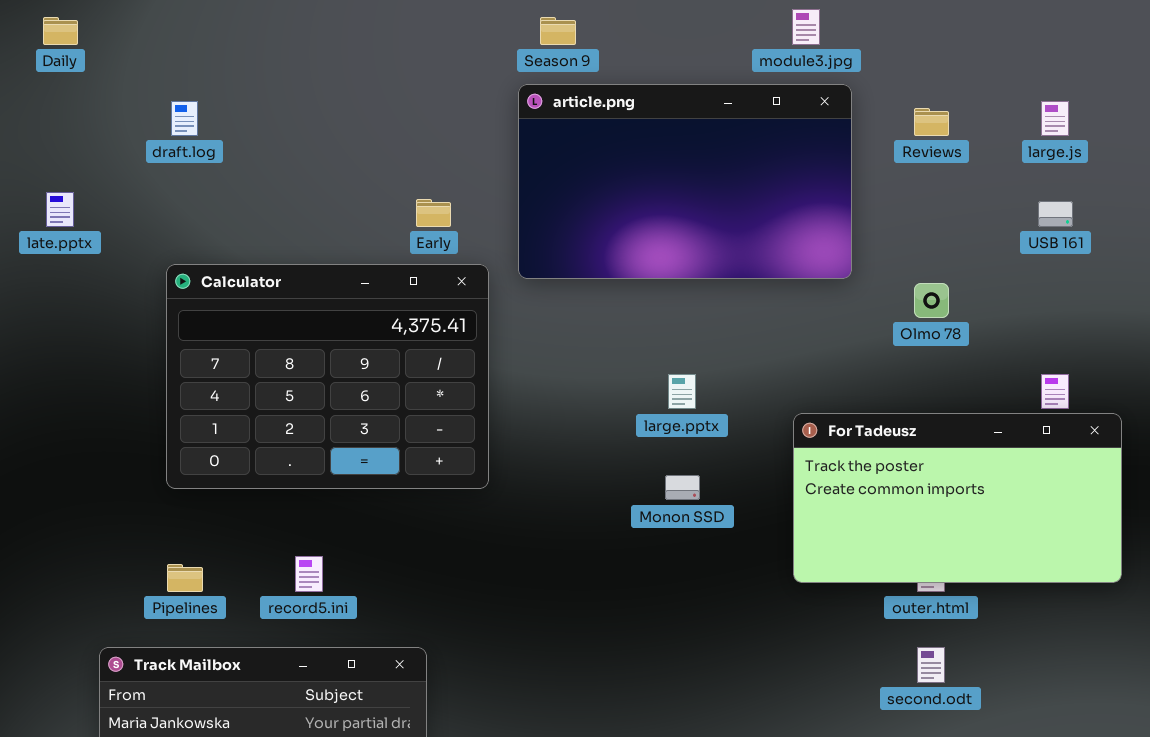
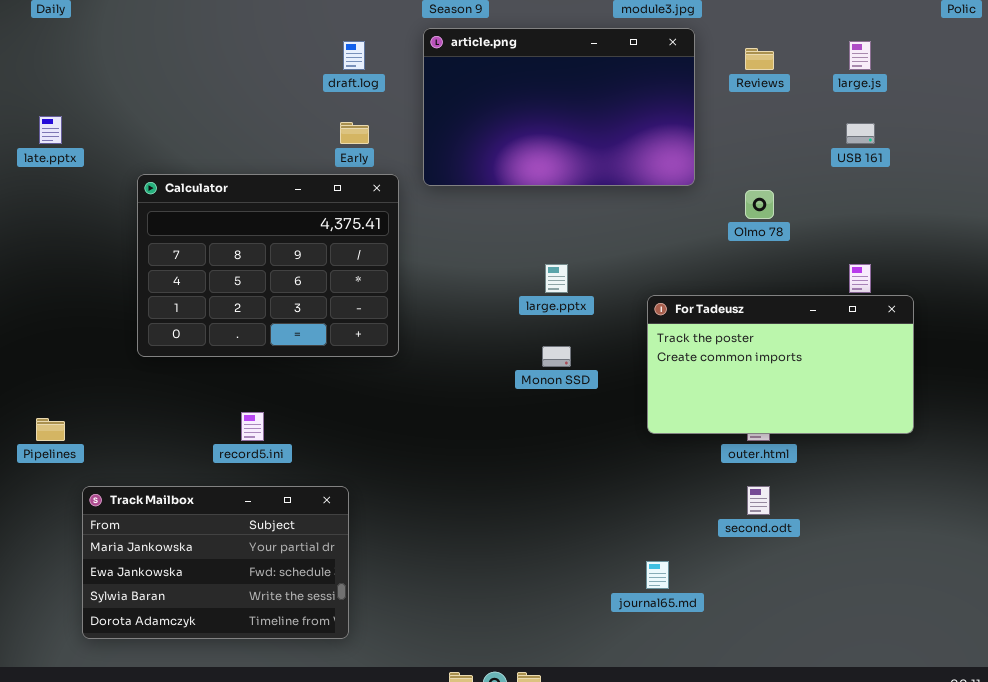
draft.log: [171,101,198,136] -> [343,41,365,70], moved
Pipelines: [167,564,203,592] -> [36,418,65,441], moved

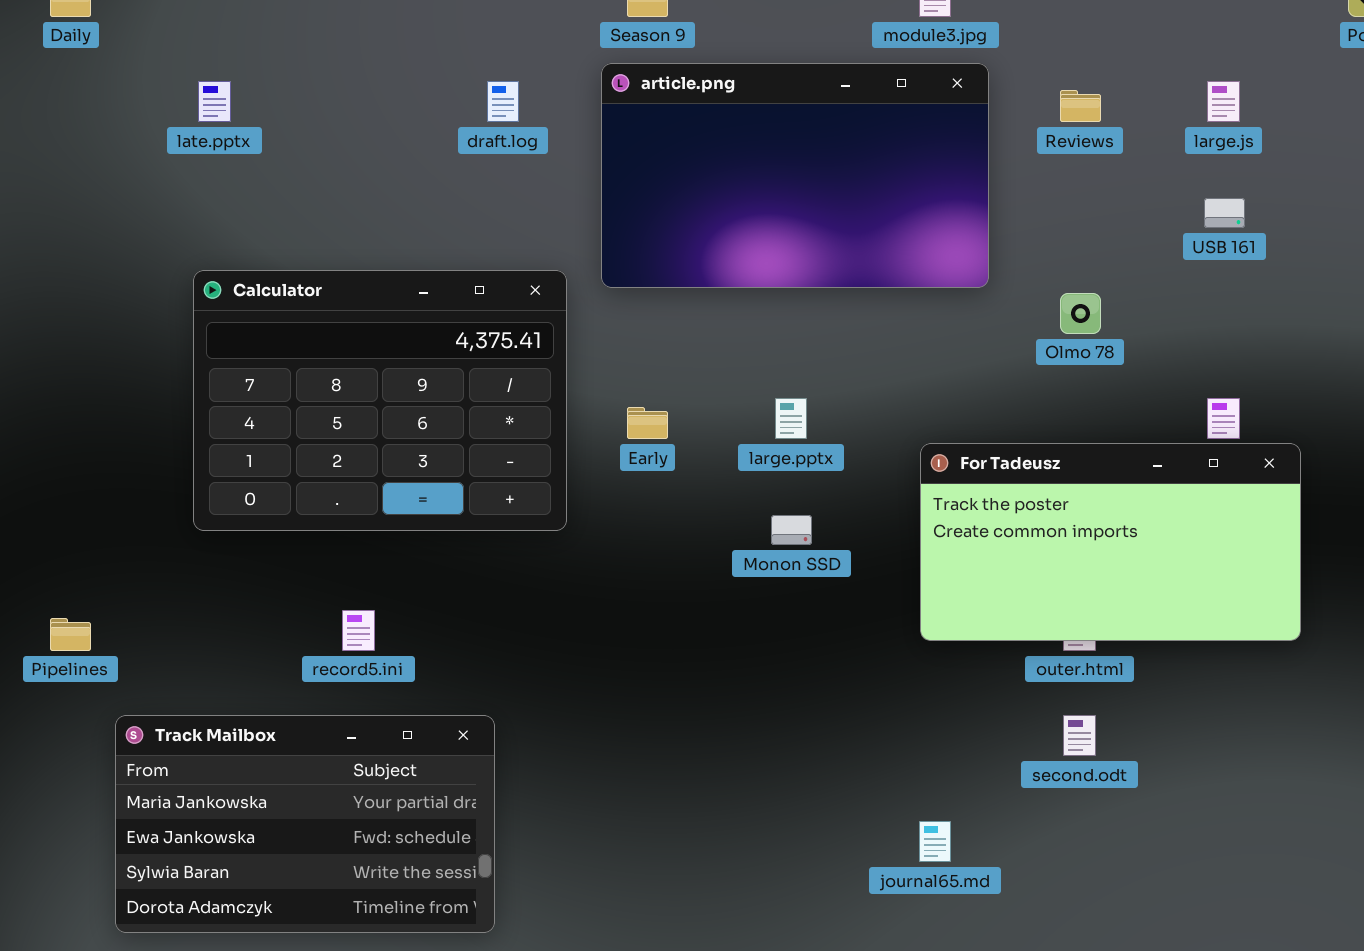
late.pptx: [39,116,62,144] -> [198,81,231,122], moved
Early: [340,122,369,144] -> [627,407,668,439], moved

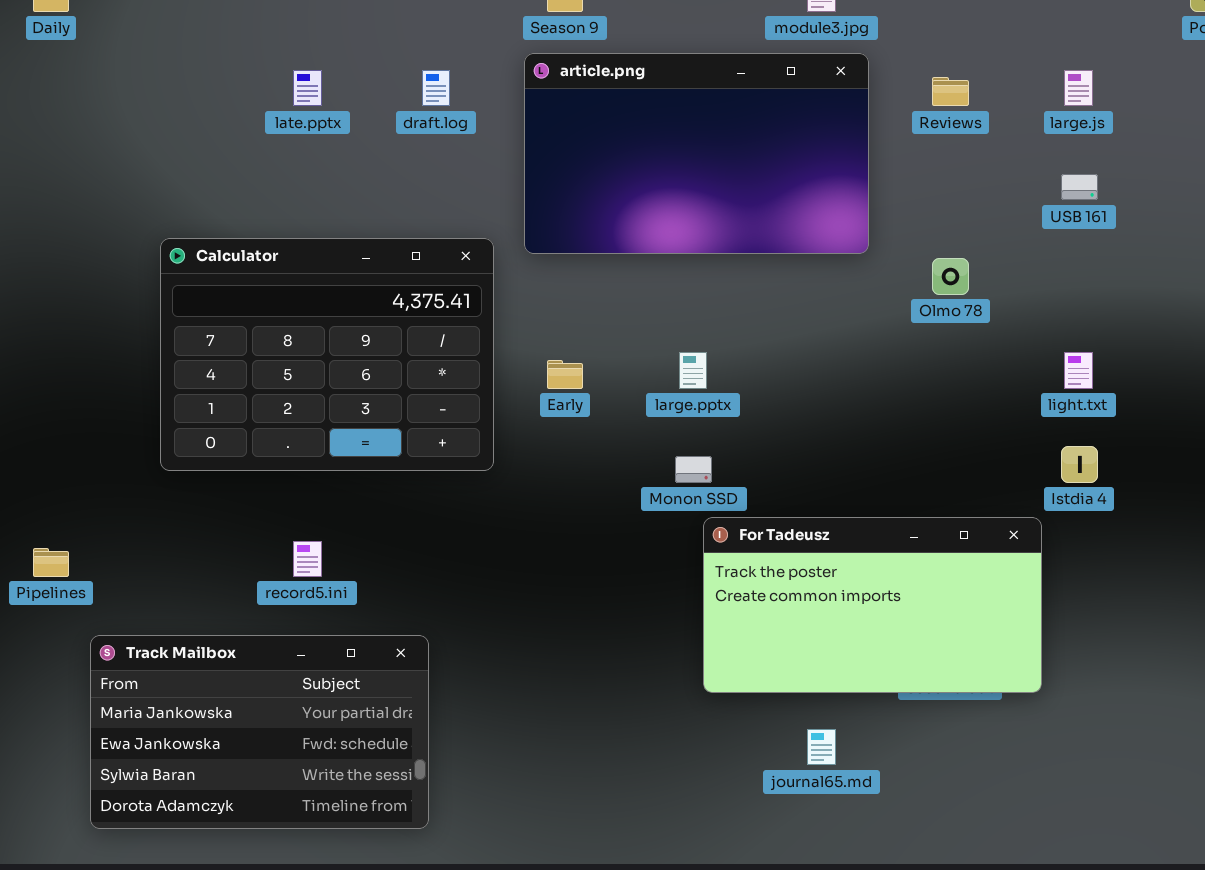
late.pptx: [198,81,231,122] -> [293,70,322,106], moved
For Tadeusz: [920,443,1301,641] -> [703,517,1042,693], moved

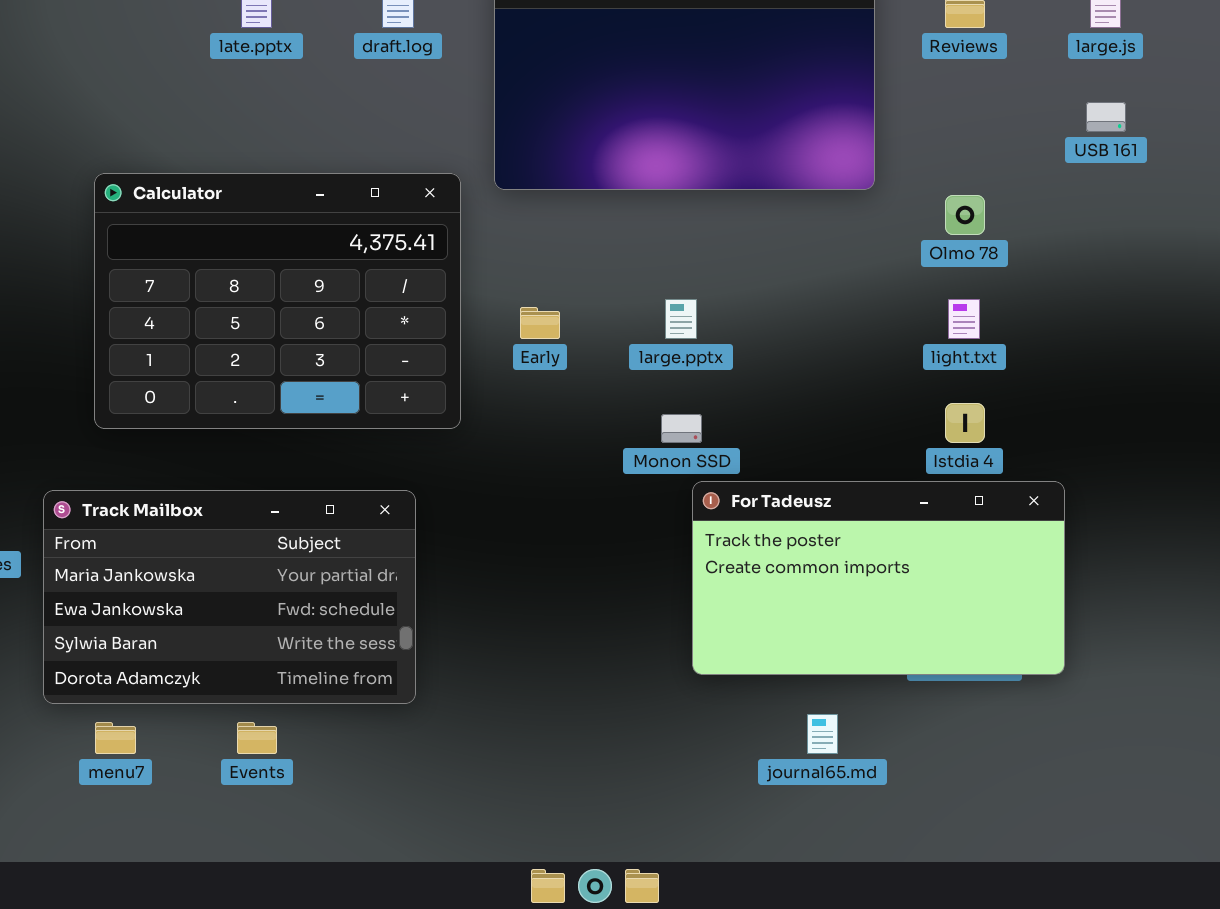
light.txt: [1064,352,1093,389] -> [948,299,980,339], moved
Istdia 4: [1061,446,1098,483] -> [945,403,985,443], moved
Track Mailbox: [90,635,429,829] -> [43,490,416,704], moved

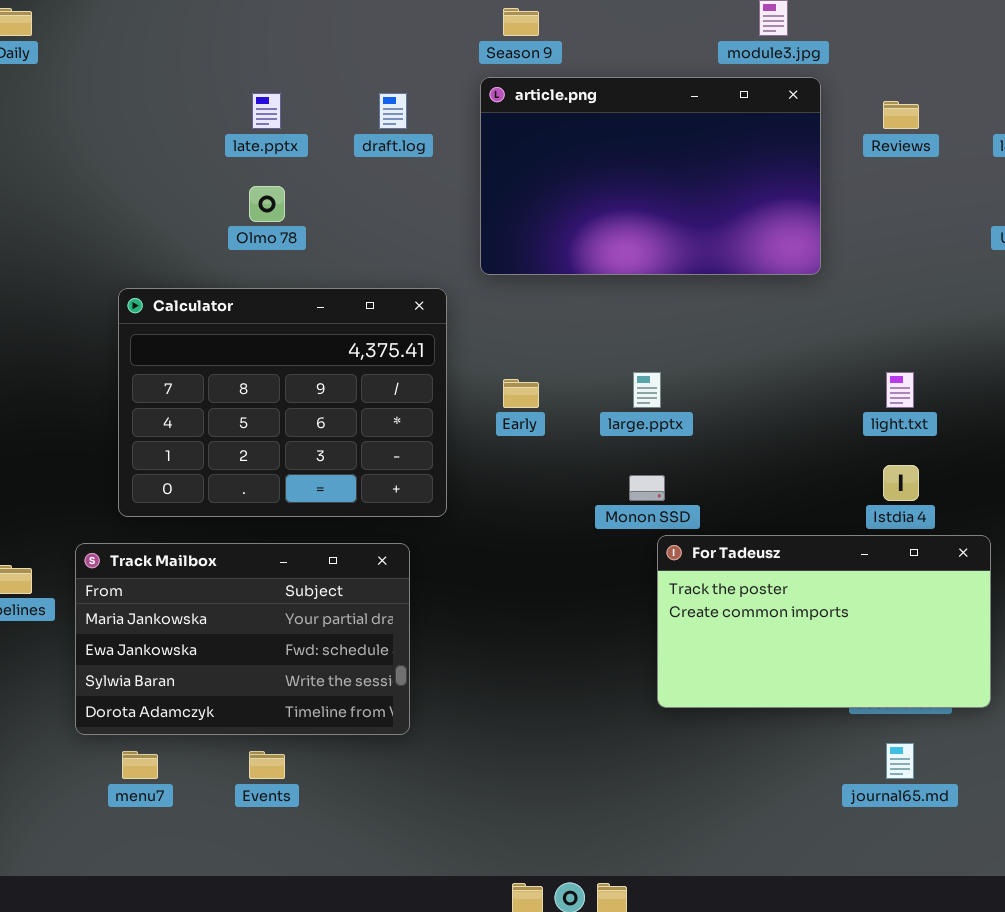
Calculator: [94,173,461,429] -> [118,288,447,517], moved
Olmo 78: [945,195,985,235] -> [249,186,285,222], moved
journal65.md: [807,714,838,754] -> [886,743,914,779], moved

